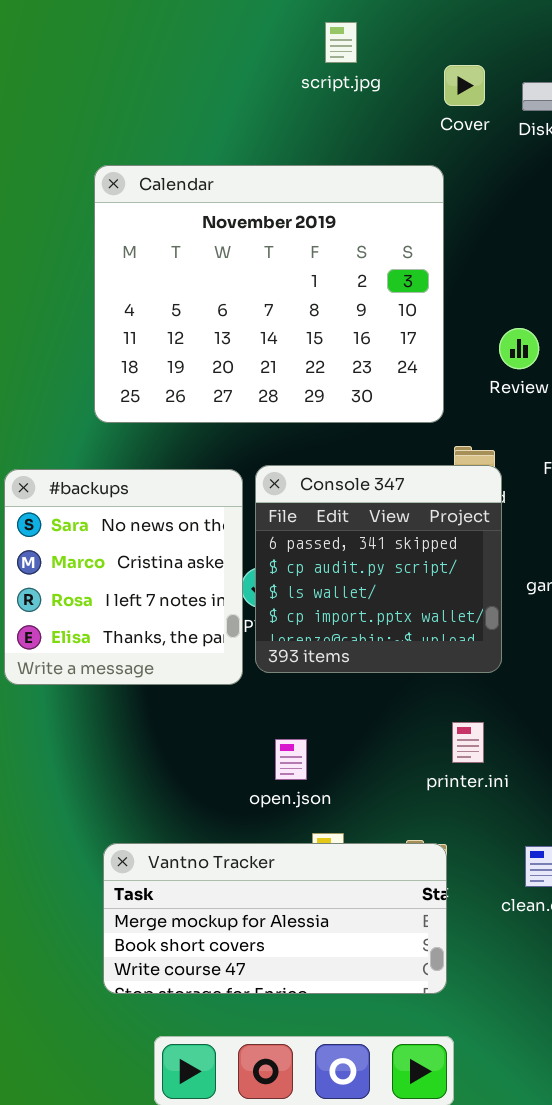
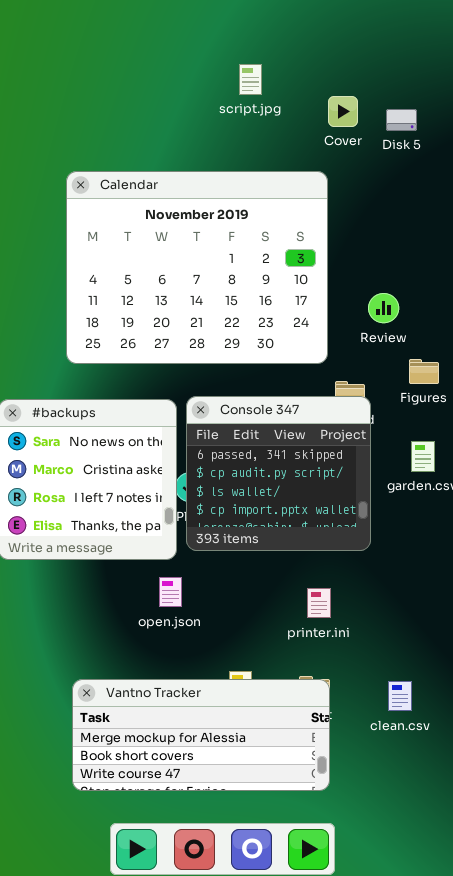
printer.ini: [452,722,484,763] -> [307,588,331,618], moved
open.json: [275,739,307,780] -> [159,577,182,607], moved

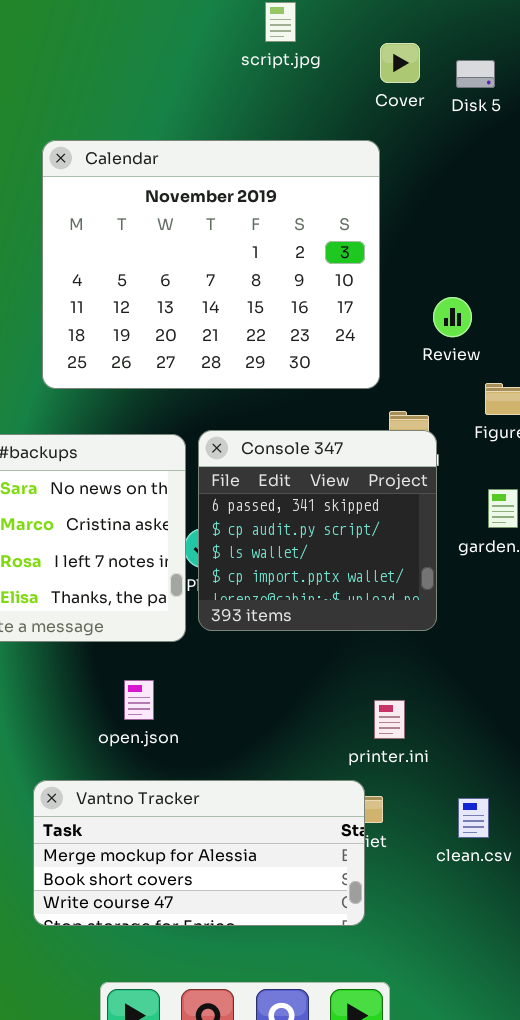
open.json: [159,577,182,607] -> [124,680,154,720], moved
printer.ini: [307,588,331,618] -> [374,700,405,739], moved
Vantno Tracker: [72,679,330,791] -> [33,780,365,926], moved

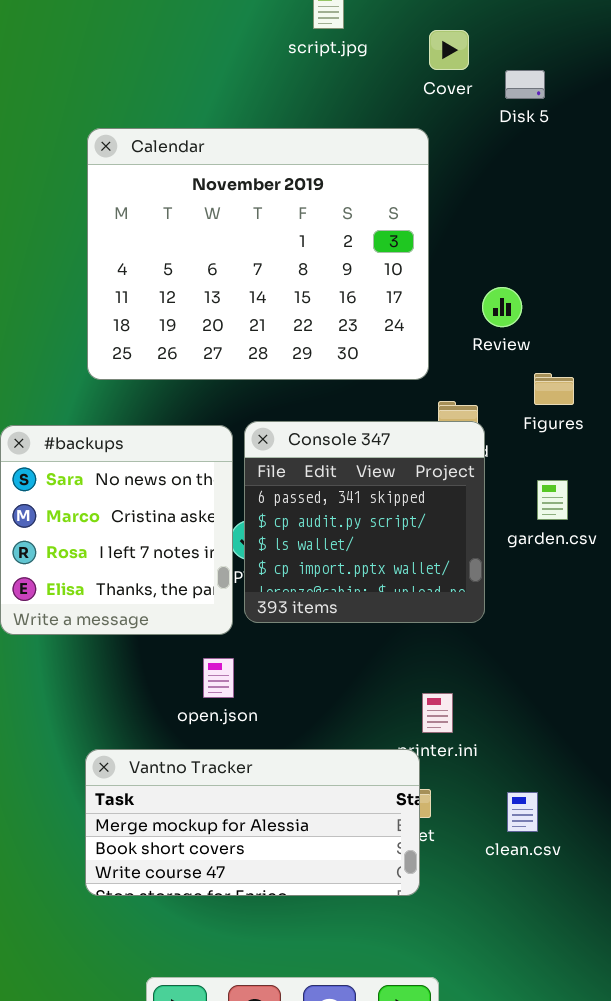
Disk 5: [456,60,495,88] -> [505,70,545,99], moved
open.json: [124,680,154,720] -> [203,658,234,698], moved
Vantno Tracker: [33,780,365,926] -> [85,749,420,896], moved

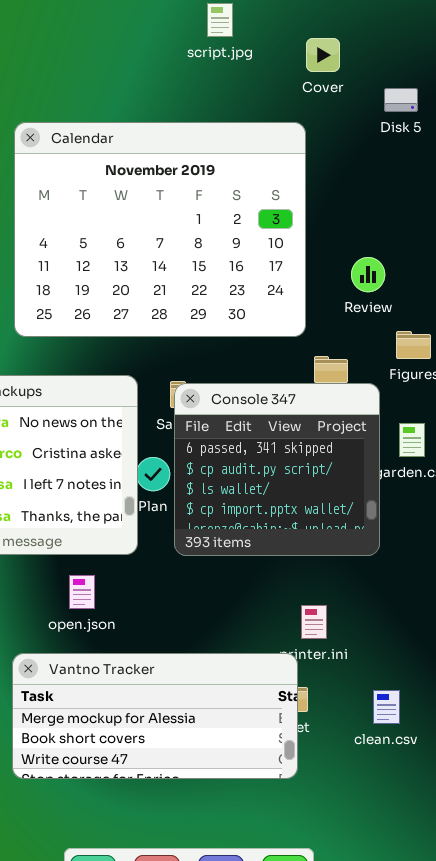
Disk 5: [505,70,545,99] -> [384,88,418,112], moved
Console 347: [244,421,485,623] -> [174,383,380,556], moved
open.json: [203,658,234,698] -> [69,575,95,609], moved

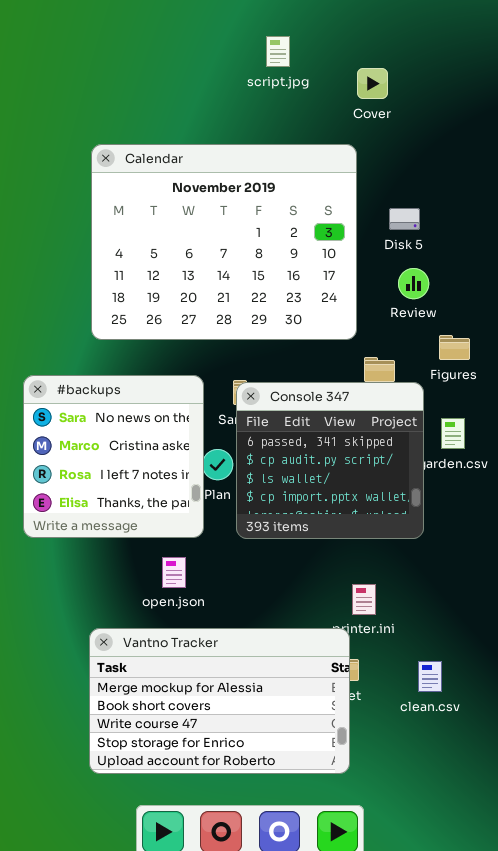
Disk 5: [384,88,418,112] -> [389,208,420,230], moved
open.json: [69,575,95,609] -> [162,557,186,588], moved
Vantno Tracker: [12,653,298,779] -> [89,628,350,774], resized

